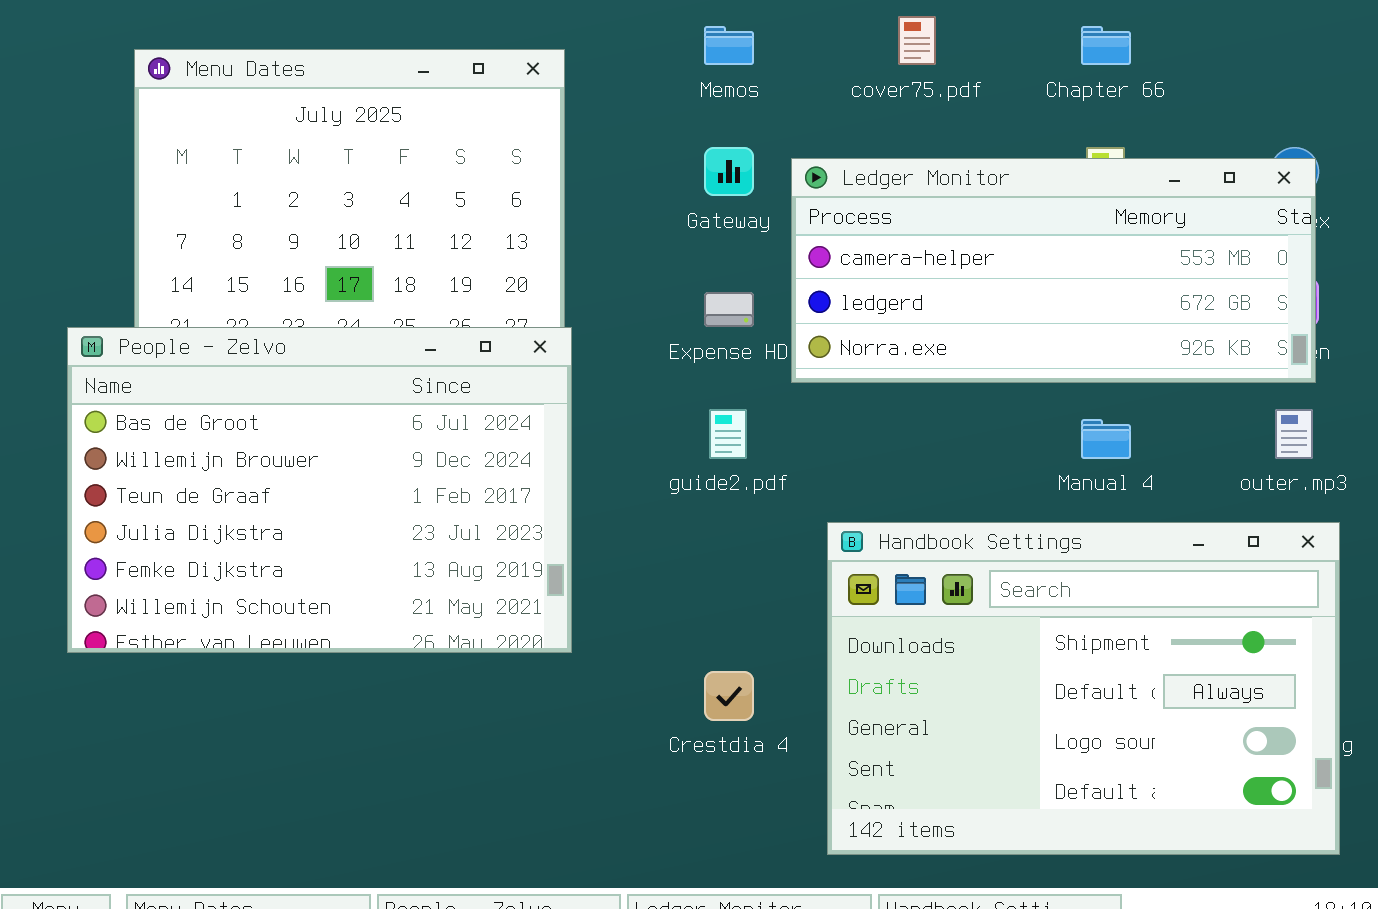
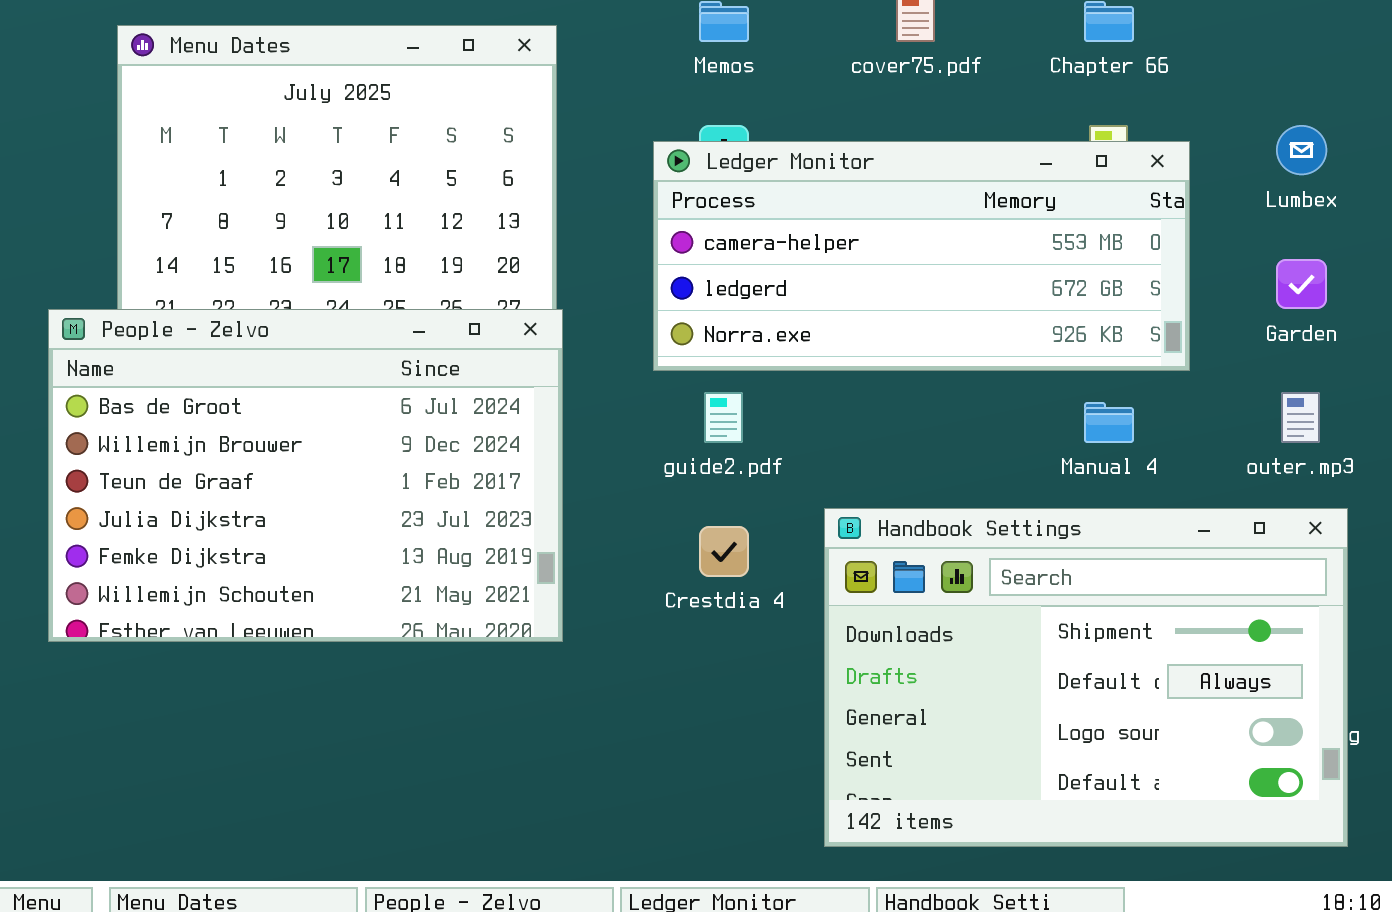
Ledger Monitor: [791,158,1316,383] -> [653,141,1190,371], moved
Crestdia 4: [704,671,754,721] -> [699,526,749,577], moved

